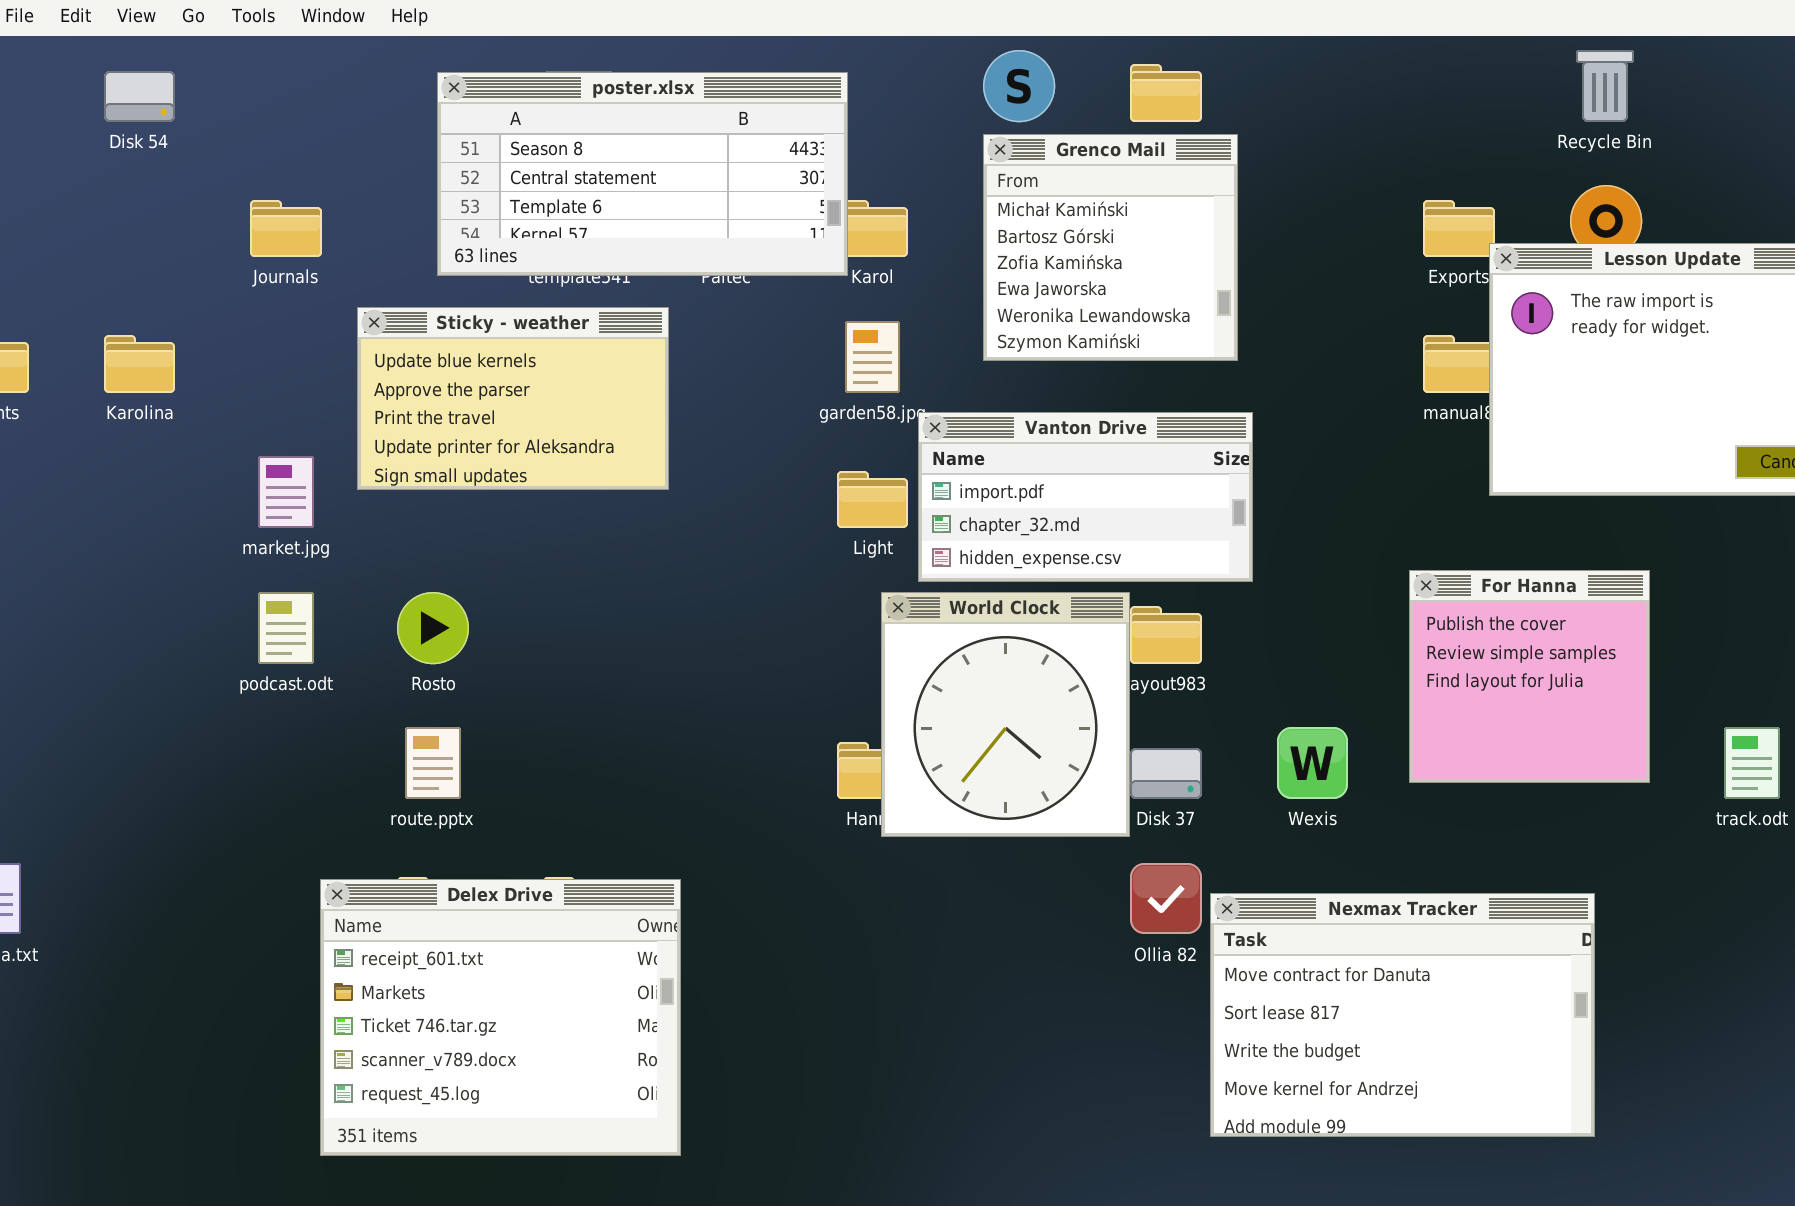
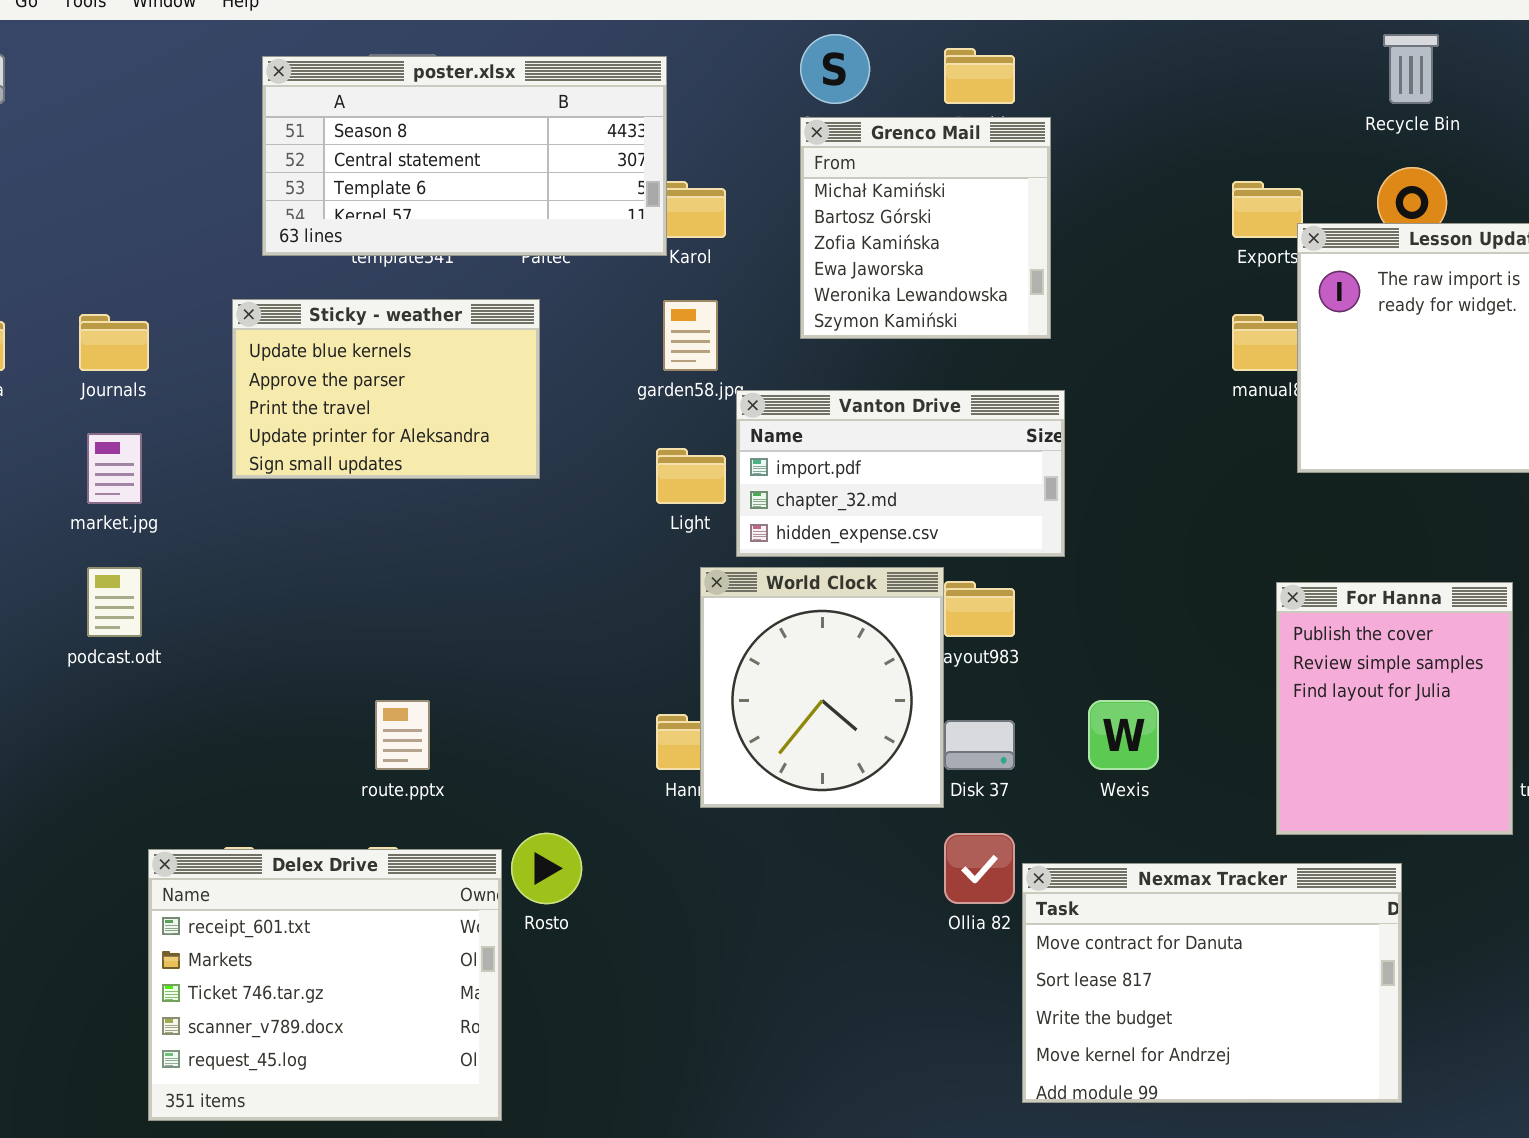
Journals: [250,200,322,257] -> [79,314,149,371], moved
Sticky - weather: [357,307,669,490] -> [232,299,540,479], moved
For Hanna: [1409,570,1650,783] -> [1276,582,1513,835], moved, resized
Rosto: [397,592,469,664] -> [511,833,582,904], moved
route.pptx: [405,727,461,799] -> [375,700,430,770], moved

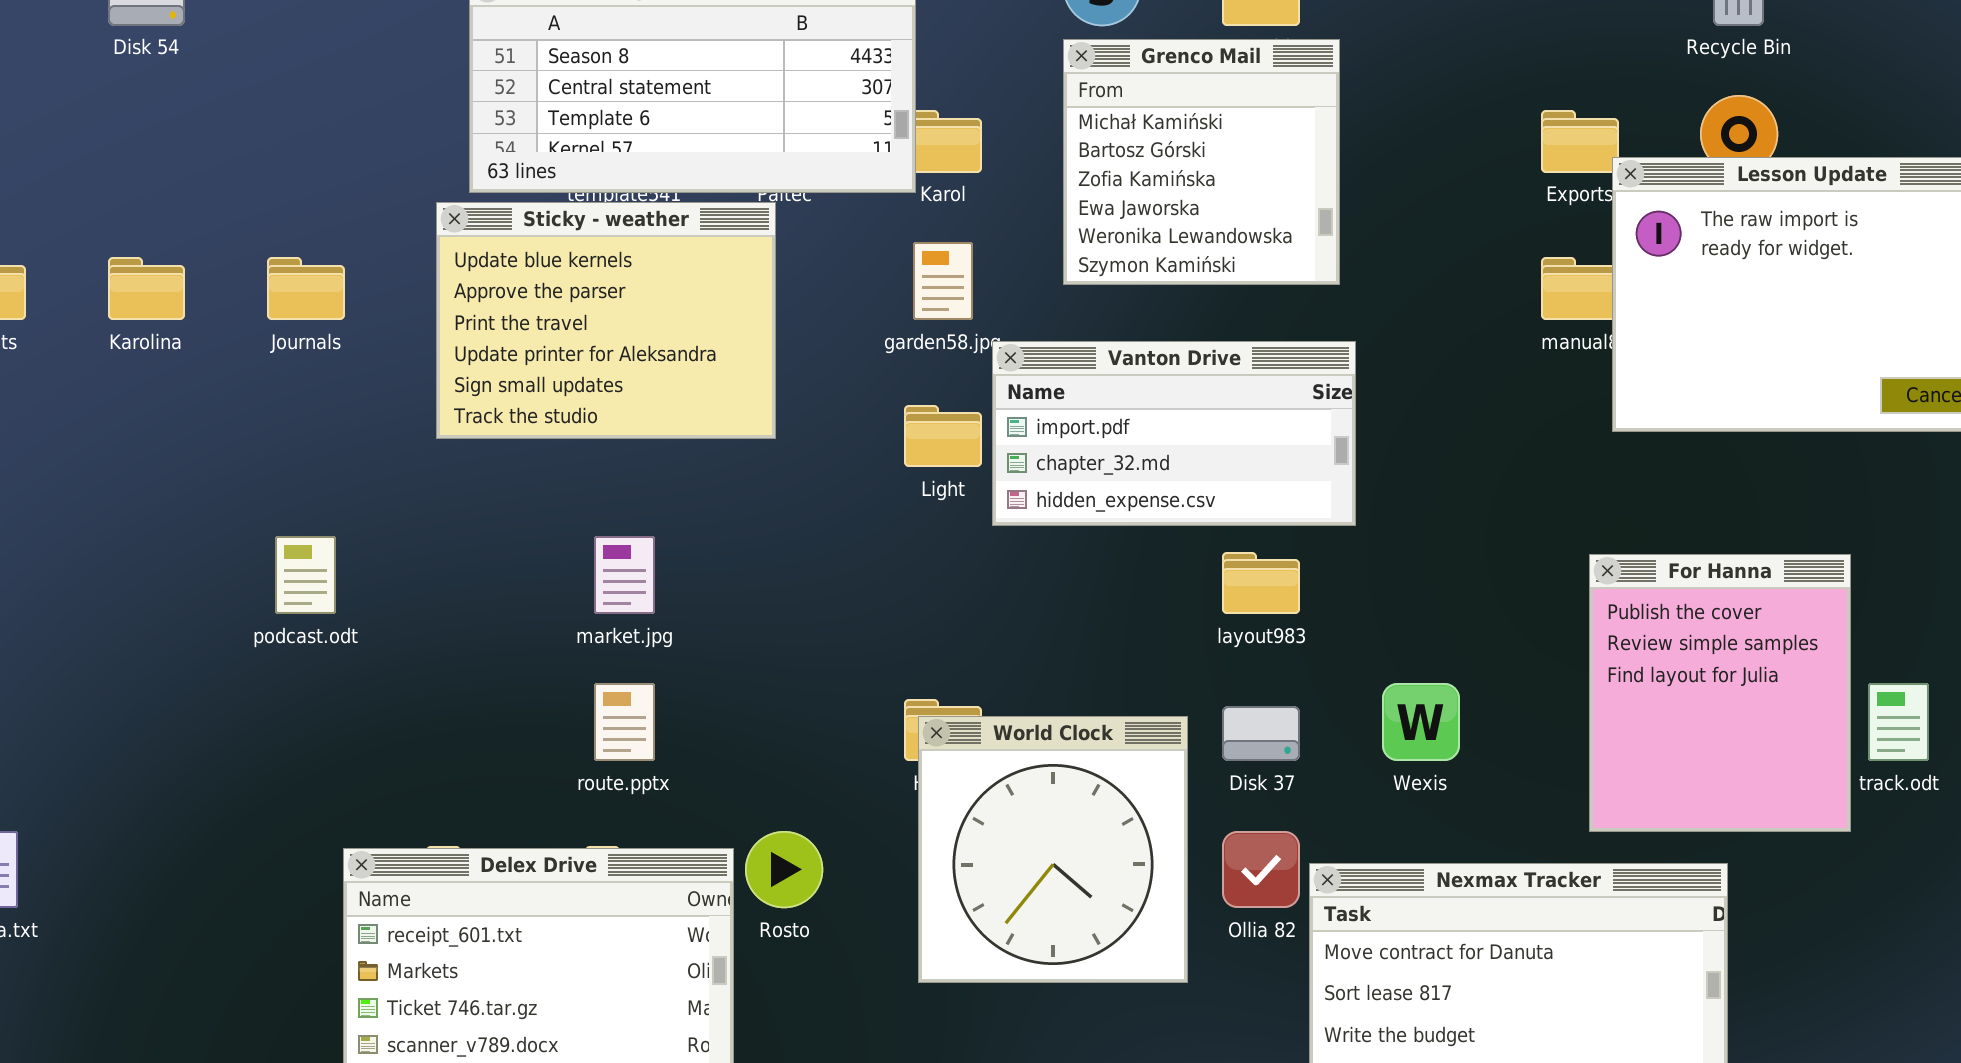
Sticky - weather: [232,299,540,479] -> [436,202,776,439], resized
market.jpg: [87,433,142,504] -> [594,536,655,614], moved
World Clock: [700,567,944,808] -> [918,716,1188,983], moved

